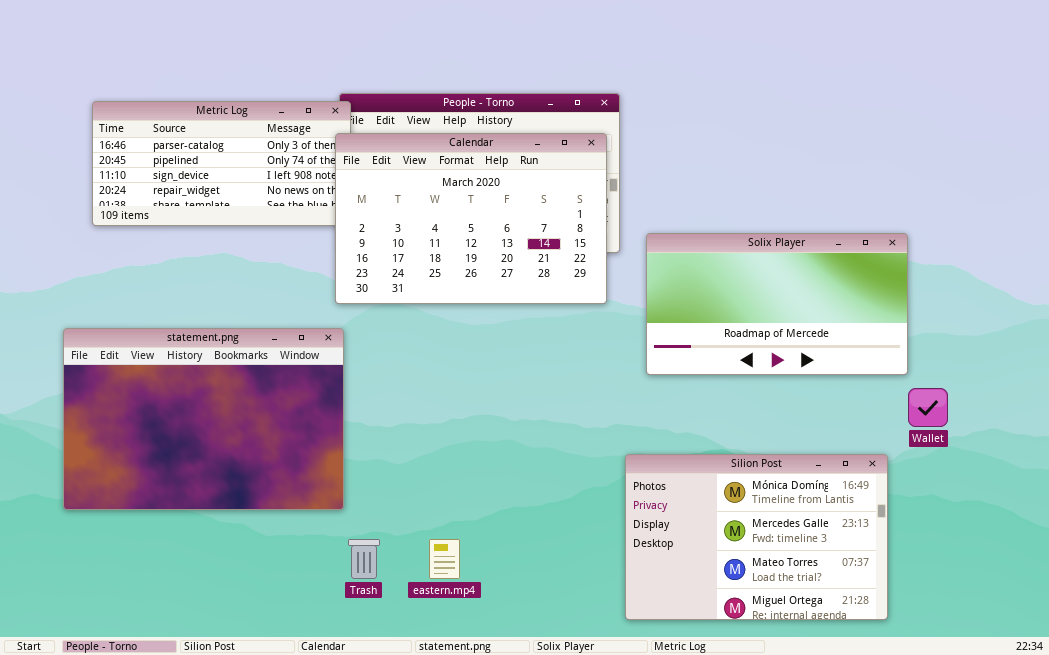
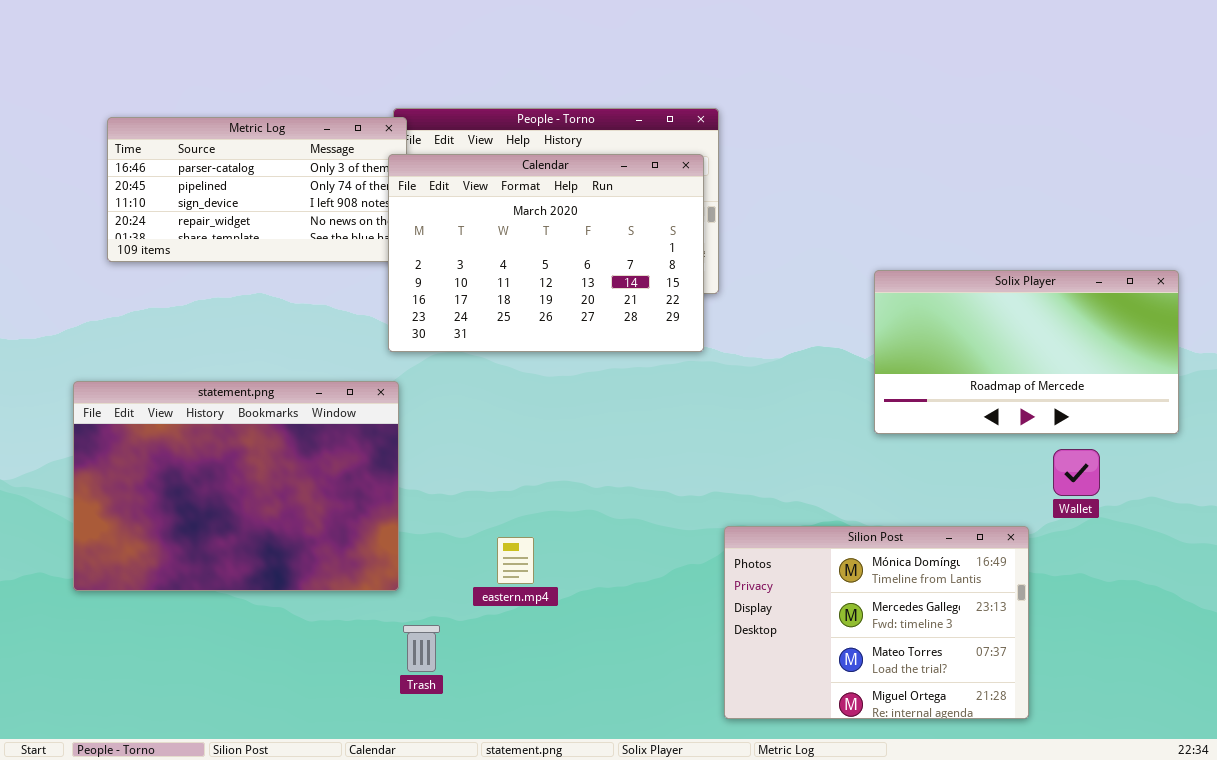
Solix Player: [646,233,908,375] -> [874,270,1179,434], moved
eastern.mp4: [429,539,460,579] -> [497,537,534,584], moved

